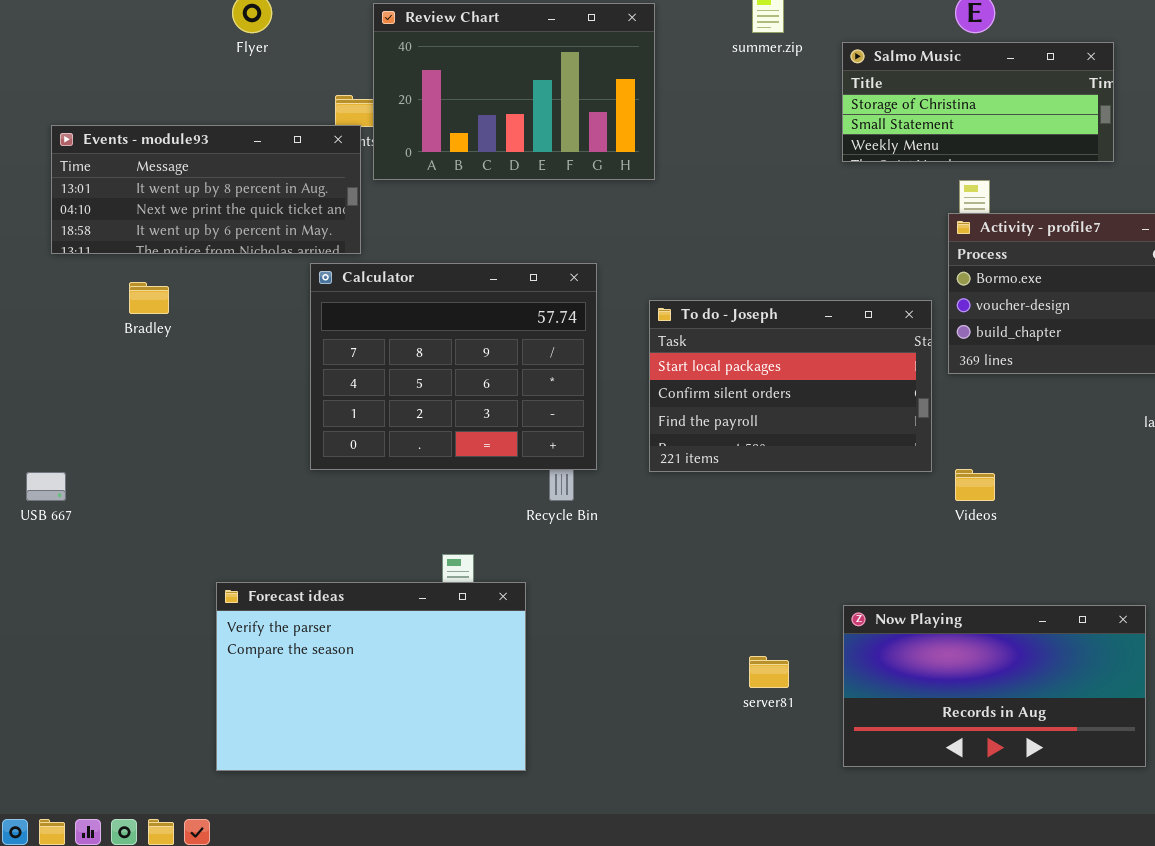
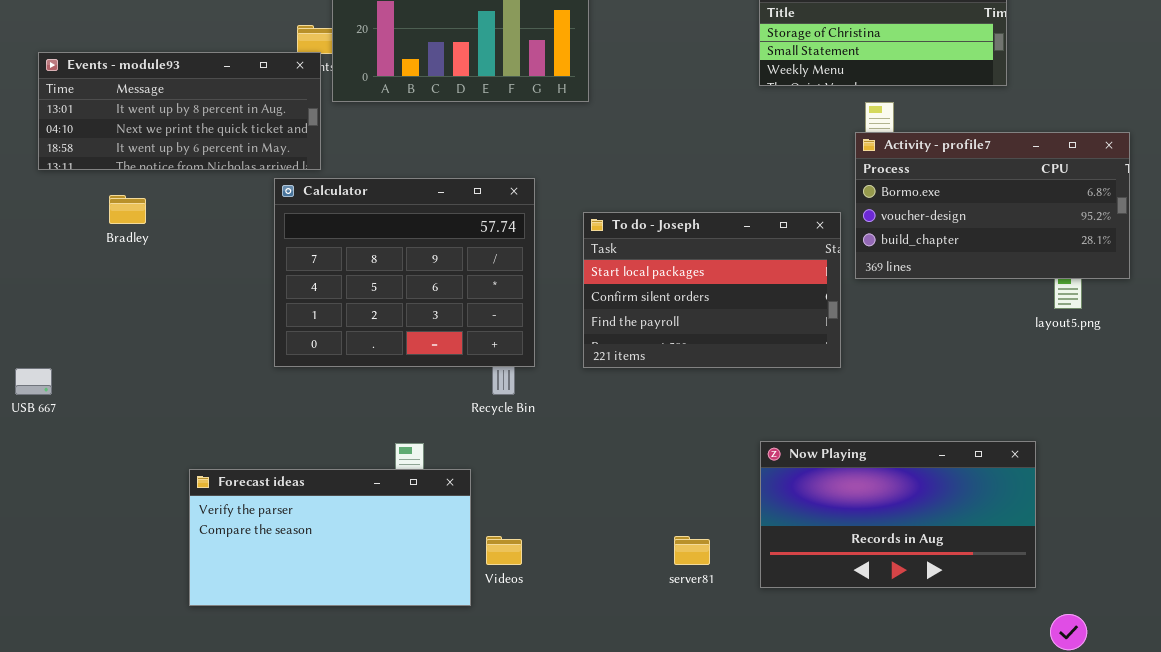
Videos: [955,469,995,501] -> [486,536,522,565], moved
Forecast ideas: [216,582,526,771] -> [189,469,471,606], resized
Now Playing: [843,605,1146,767] -> [760,441,1036,588], moved

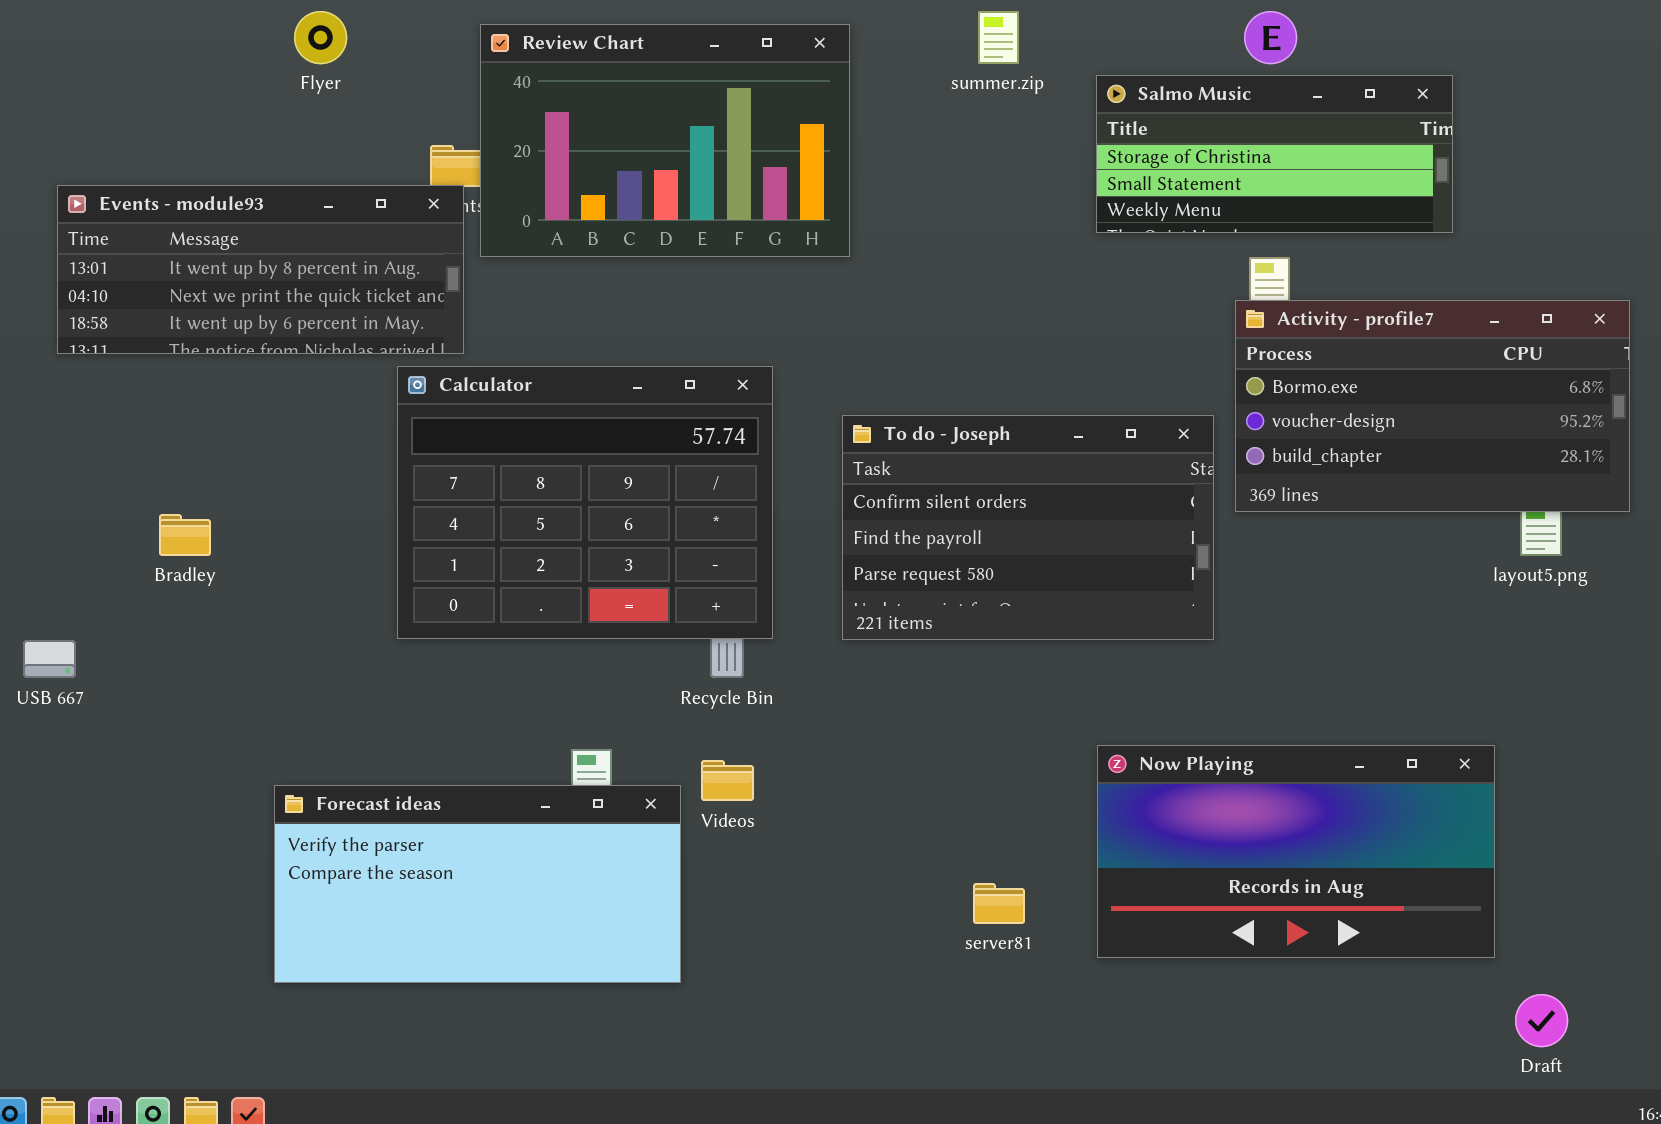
Bradley: [109,195,146,224] -> [159,514,211,556], moved
To do - Joseph: [583,212,841,368] -> [842,415,1214,640], scrolled down 1 row
Videos: [486,536,522,565] -> [701,760,754,801], moved

